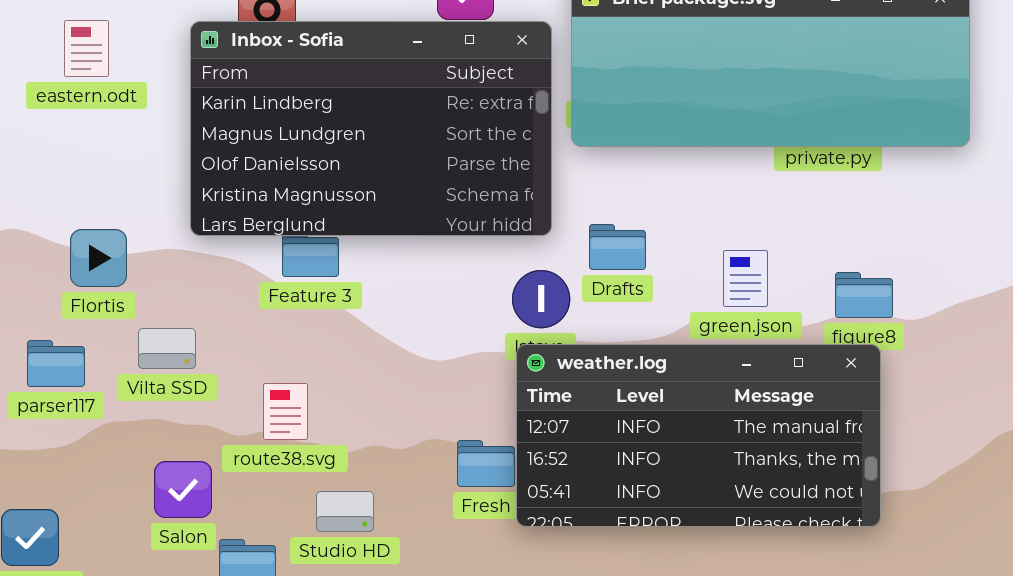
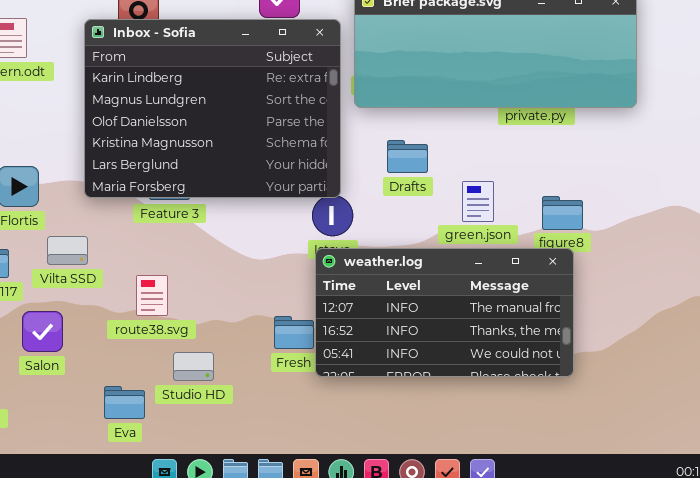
Inbox - Sofia: [190,21,552,236] -> [84,19,341,198], resized
Drafts: [589,224,646,270] -> [387,140,428,173], moved
Salon: [154,461,212,518] -> [22,311,63,352], moved

